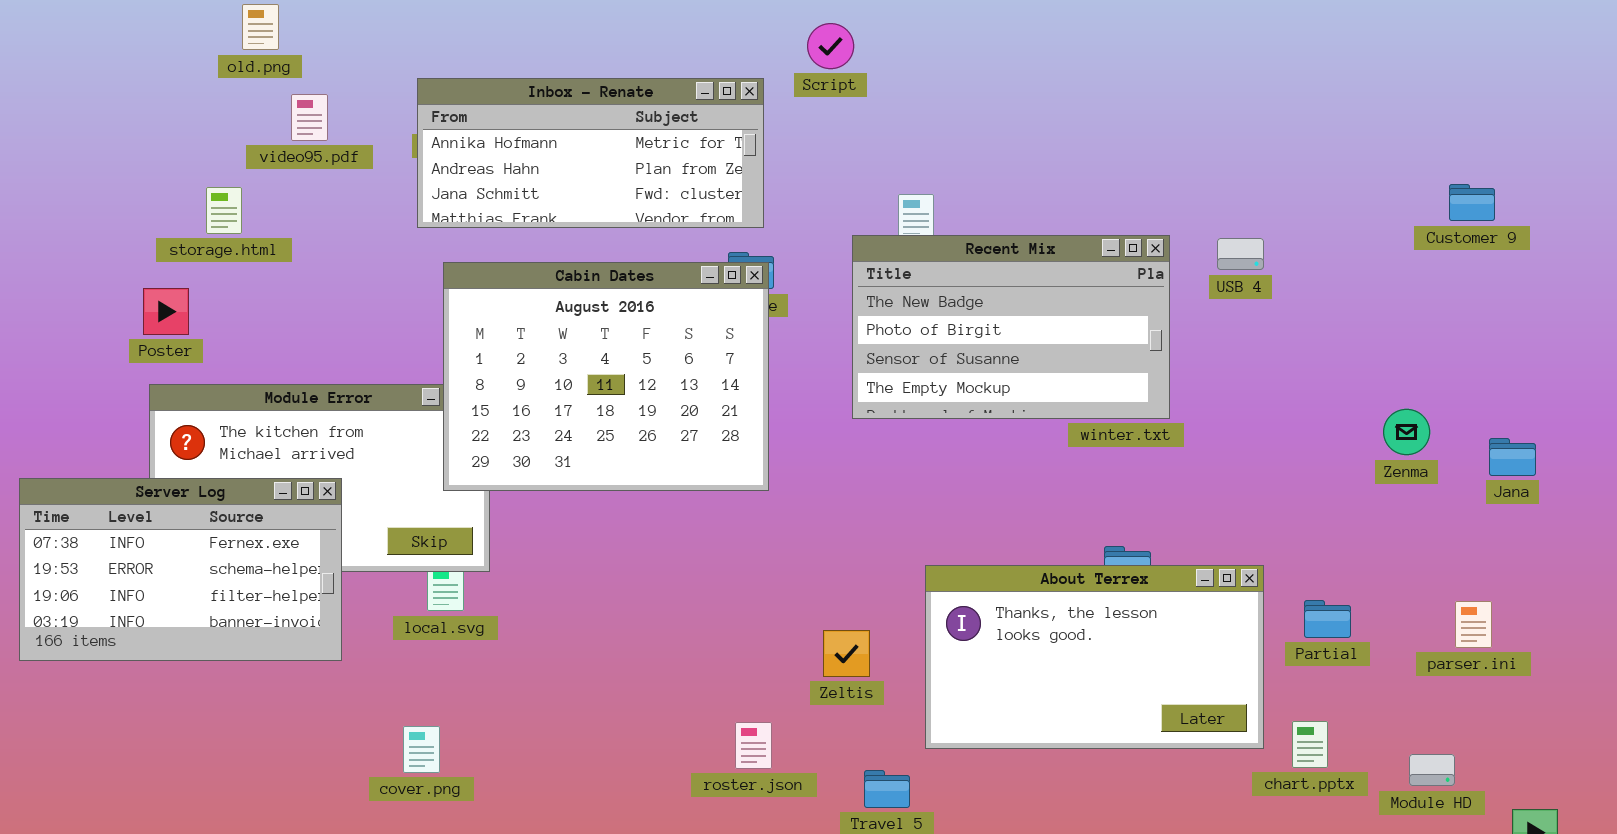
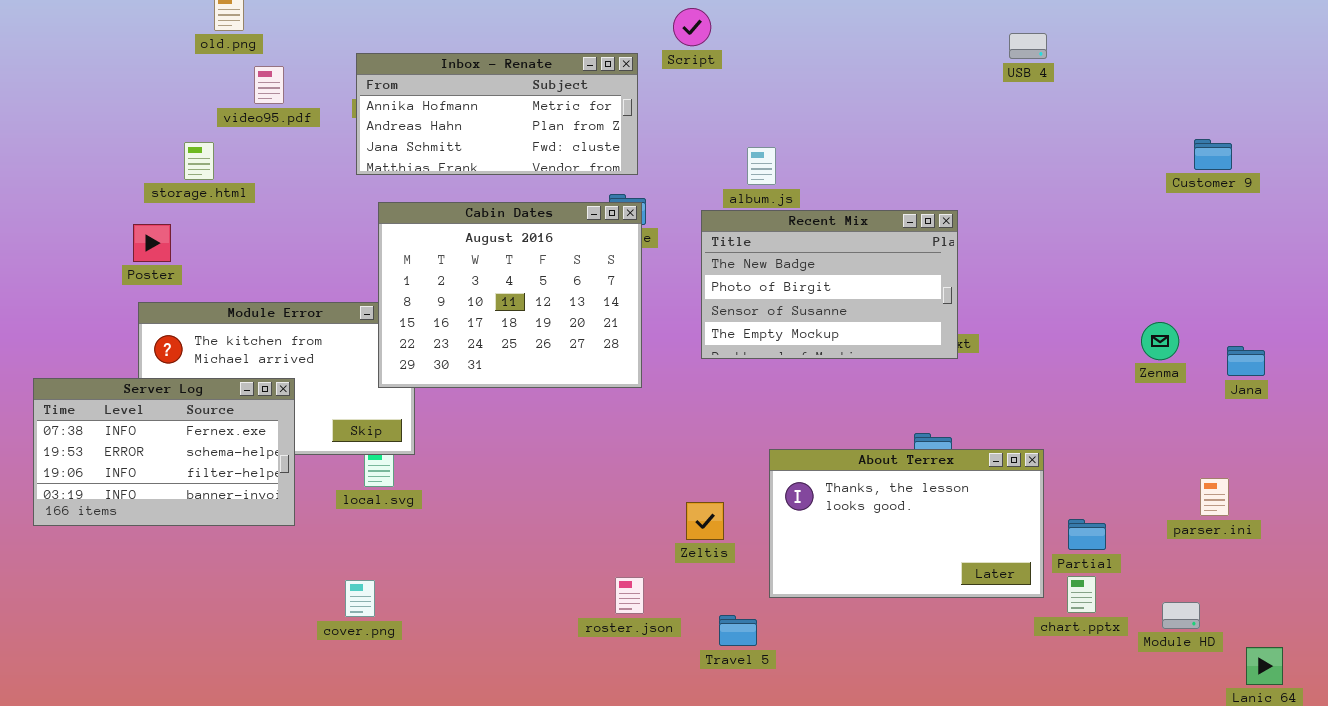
Recent Mix: [852,235,1170,419] -> [701,210,958,359], moved
USB 4: [1217,238,1264,270] -> [1009,33,1047,59], moved
Partial: [1304,600,1351,638] -> [1068,519,1106,550], moved

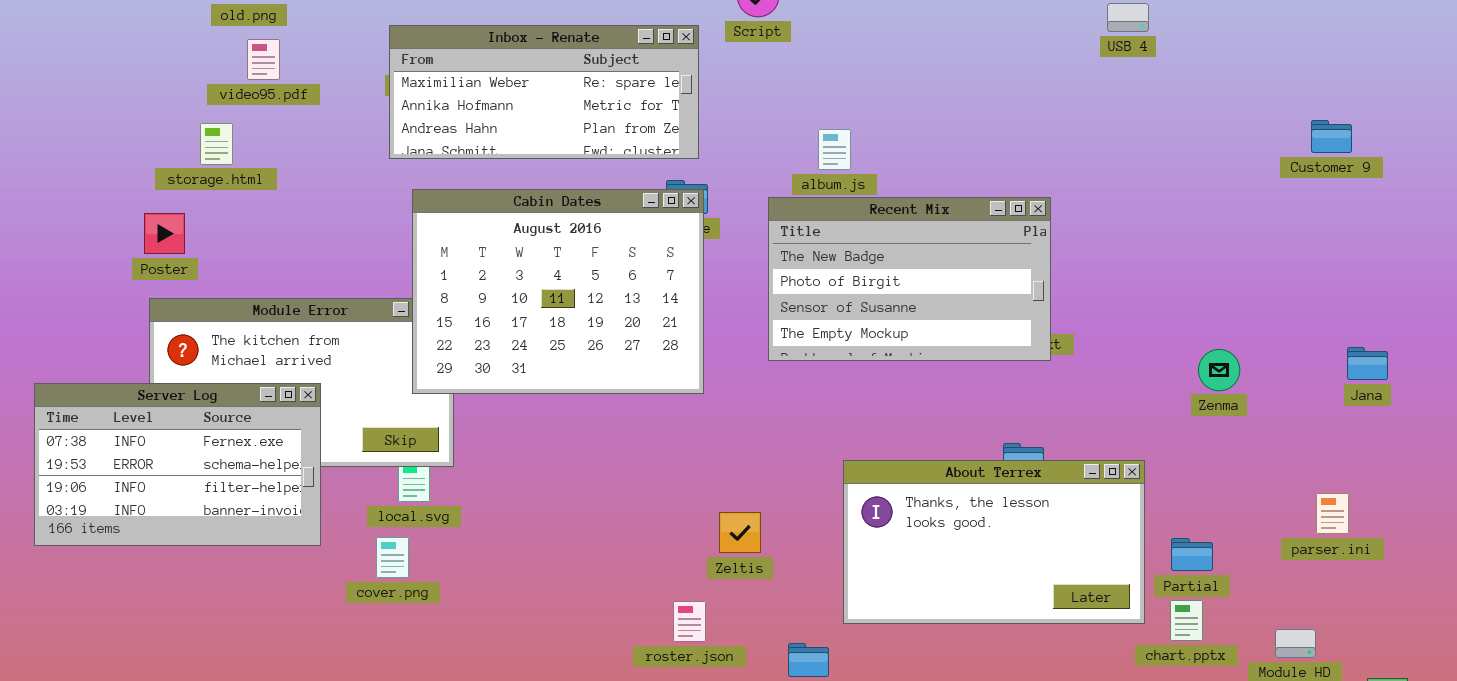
Inbox - Renate: [356,53,638,175] -> [389,25,699,159], scrolled up 1 row
video95.pdf: [254,66,284,104] -> [247,39,280,80], moved
Zenma: [1141,322,1179,360] -> [1198,349,1240,391], moved
Zeltis: [686,502,724,540] -> [719,512,761,553], moved
cover.png: [345,580,375,617] -> [376,537,409,578], moved

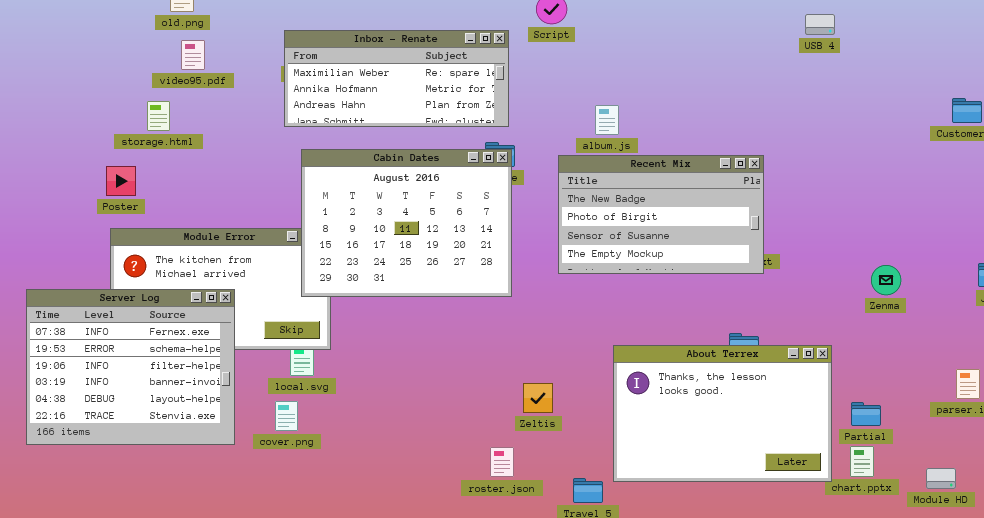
Server Log: [34,383,321,546] -> [26,289,235,445], resized
About Terrex: [843,460,1145,624] -> [613,345,832,482], resized

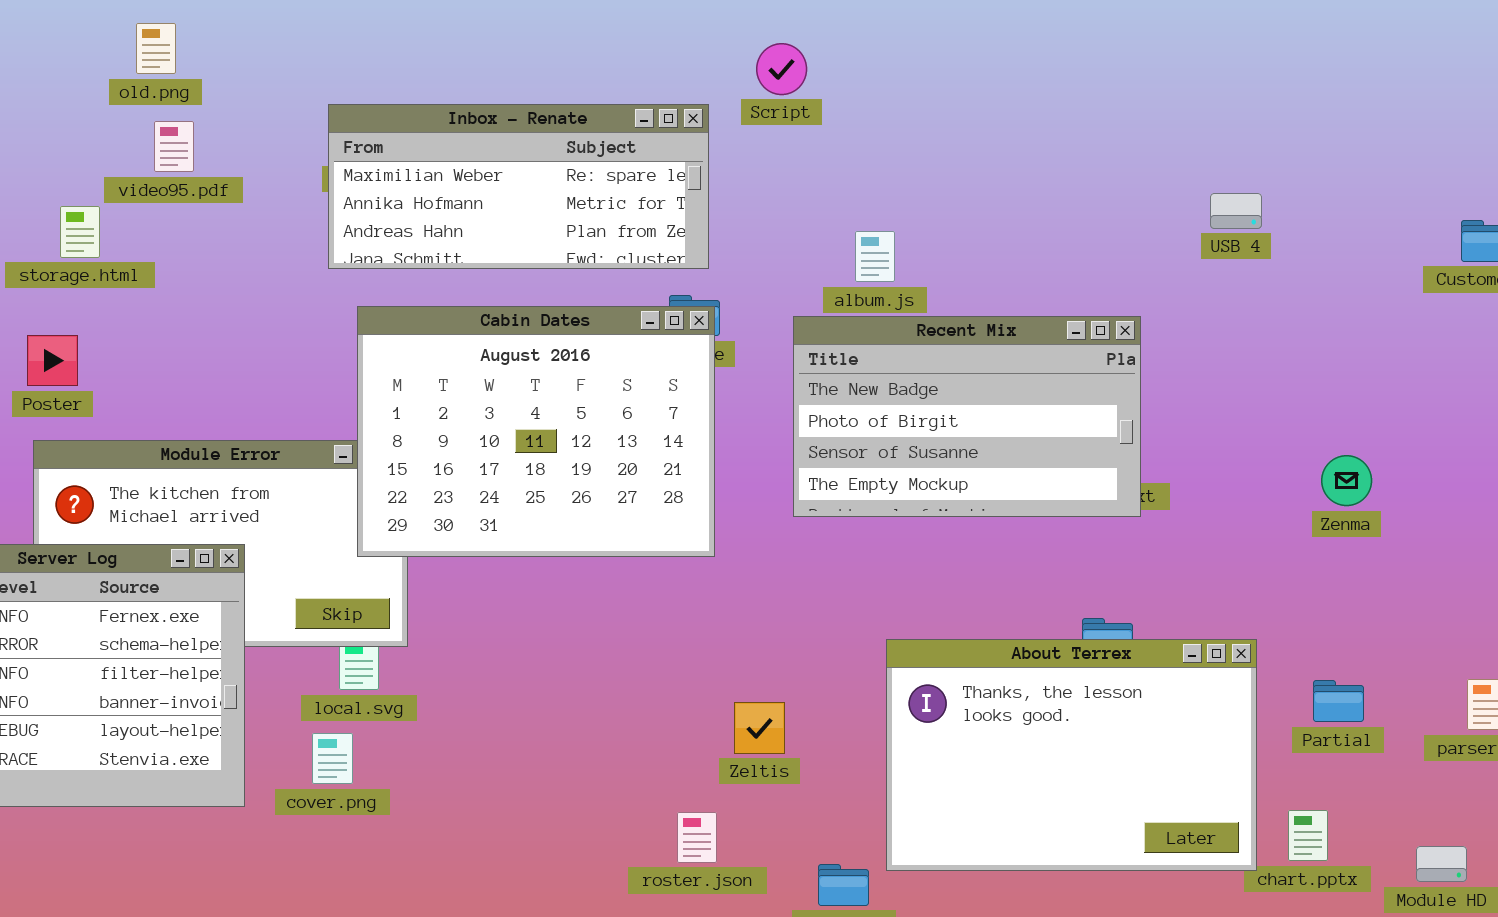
USB 4: [805,14,835,35] -> [1210,193,1262,229], moved
storage.html: [147,101,170,131] -> [60,206,100,258], moved
Zenma: [871,265,901,295] -> [1321,455,1372,506], moved
Partial: [851,402,881,426] -> [1313,680,1364,722], moved

